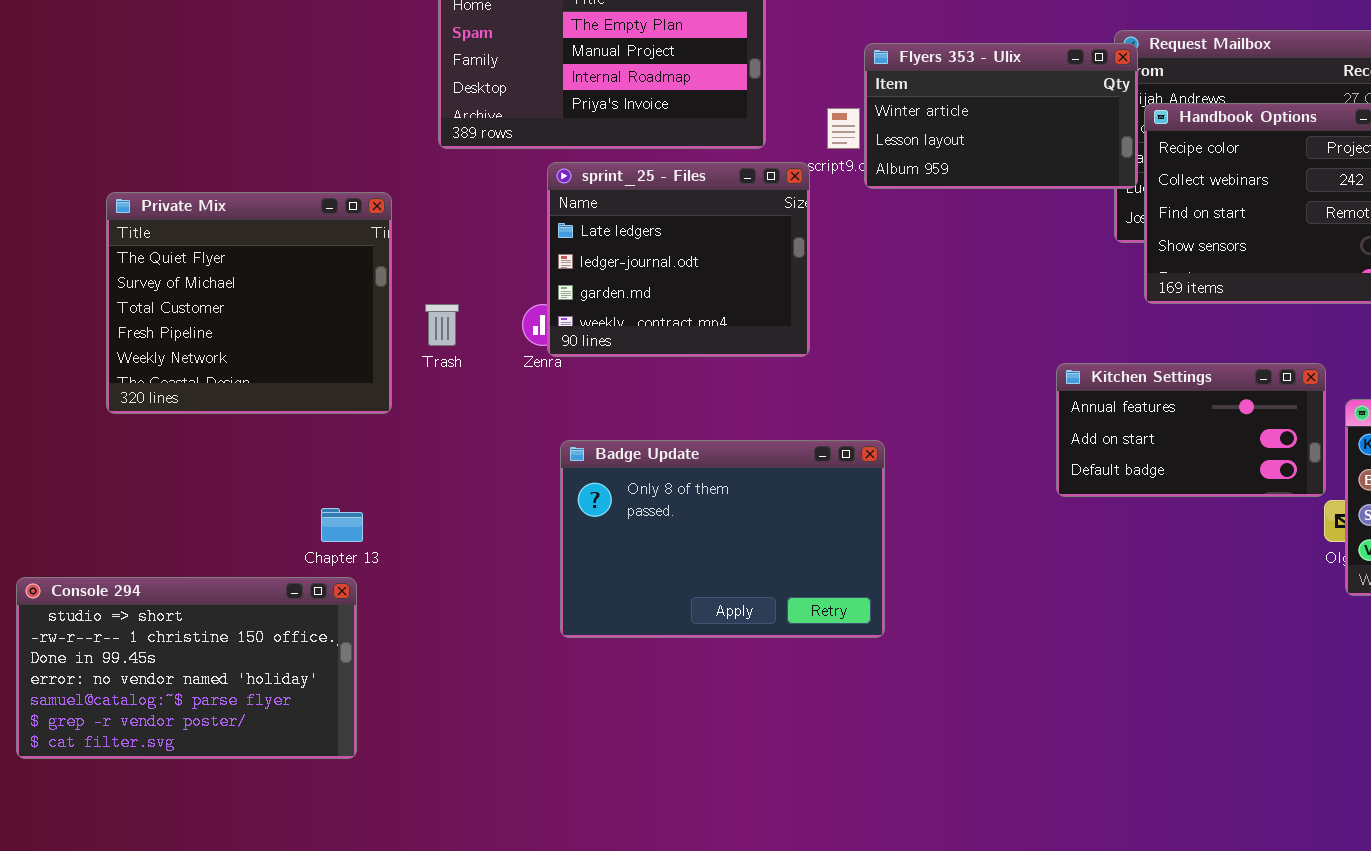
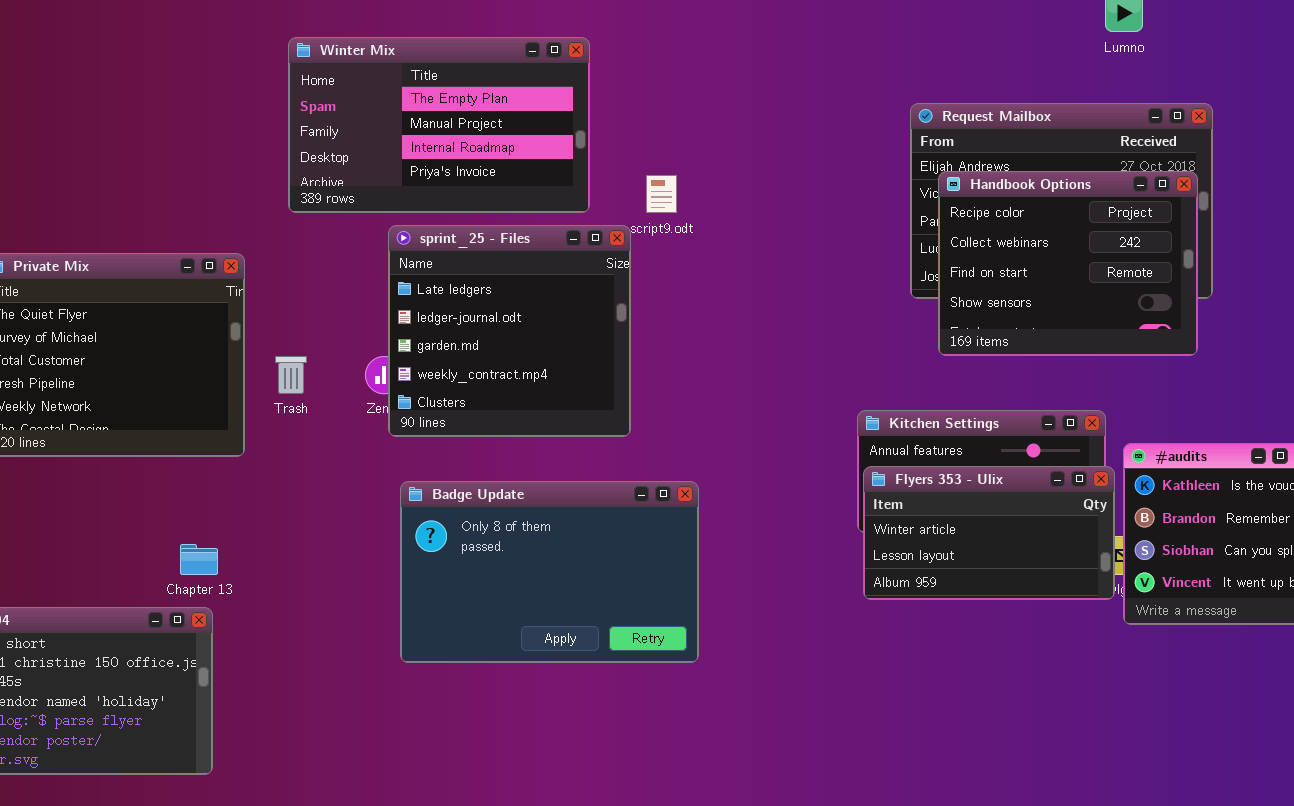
Flyers 353 - Ulix: [864,43,1138,189] -> [863,466,1115,600], moved
sprint_25 - Files: [547,162,810,357] -> [388,225,631,437], resized

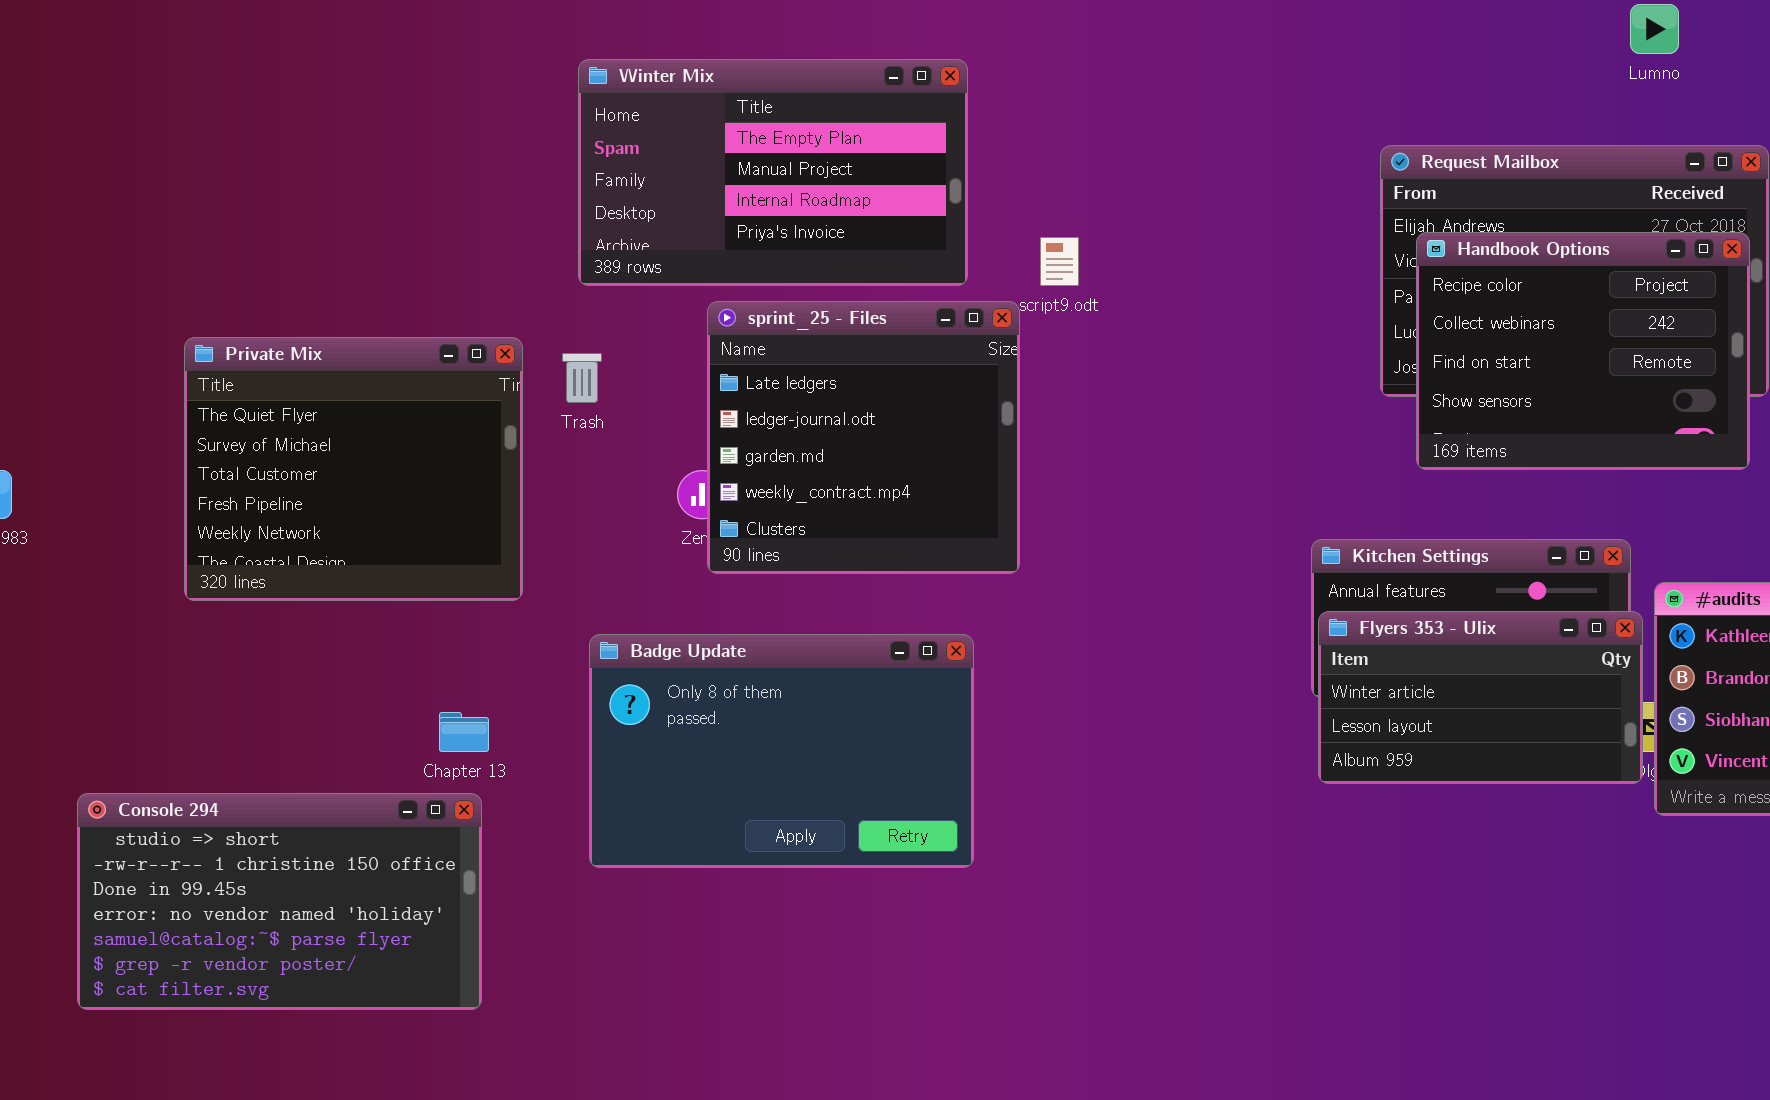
Trash: [275,356,307,394] -> [562,353,602,403], moved
Badge Update: [400,481,699,663] -> [589,634,974,868], moved

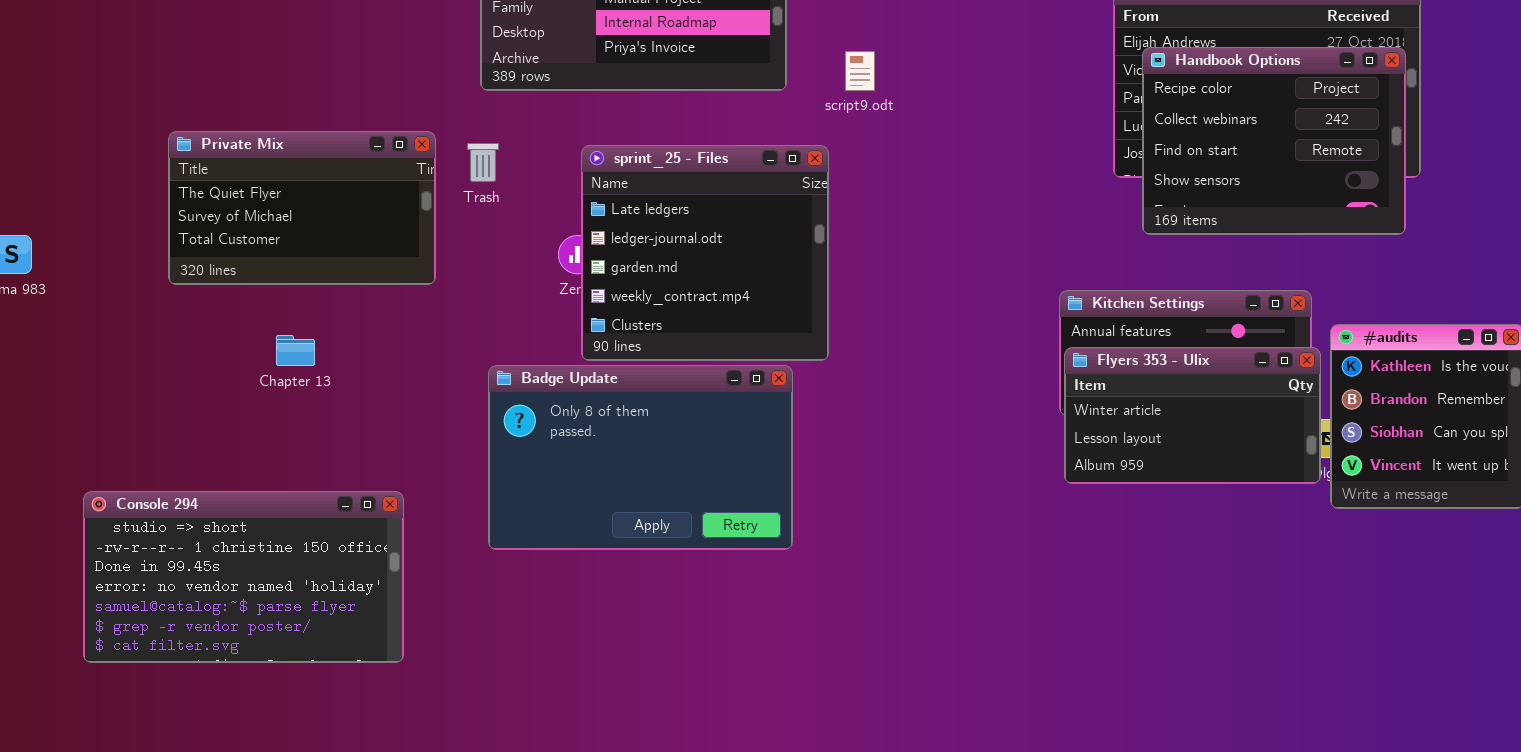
sprint_25 - Files: [707,301,1020,574] -> [581,145,829,361], moved
Private Mix: [184,337,523,601] -> [168,131,436,285], resized
Chapter 13: [439,712,489,752] -> [276,335,315,366], moved

